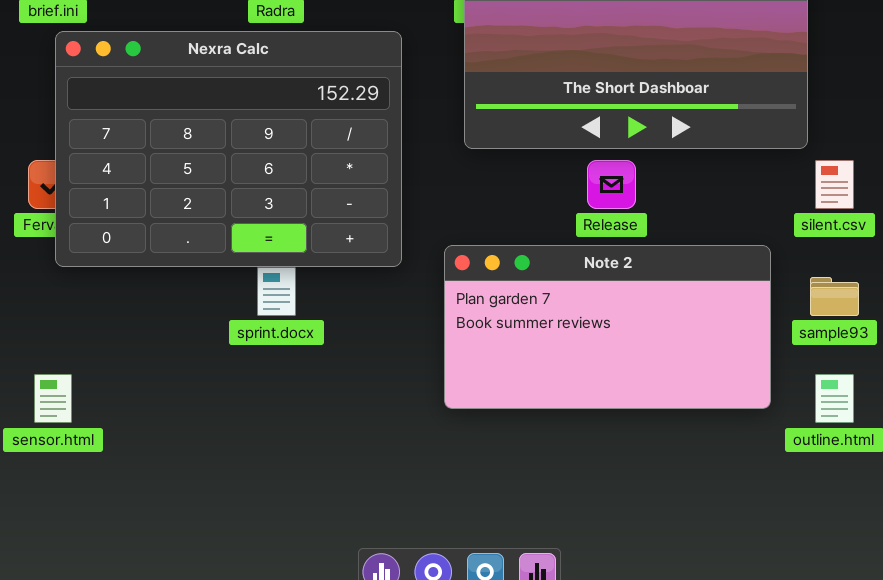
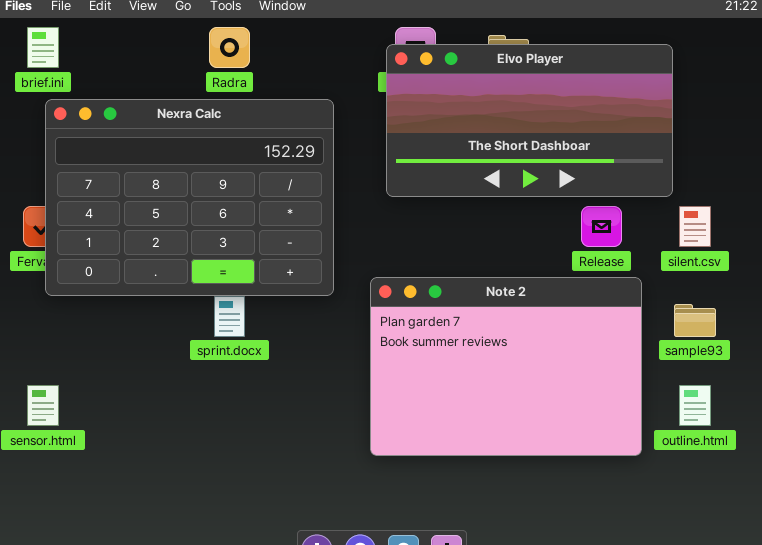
Release: [587,160,636,209] -> [581,206,622,247], moved
Note 2: [444,245,771,409] -> [370,277,642,456], resized

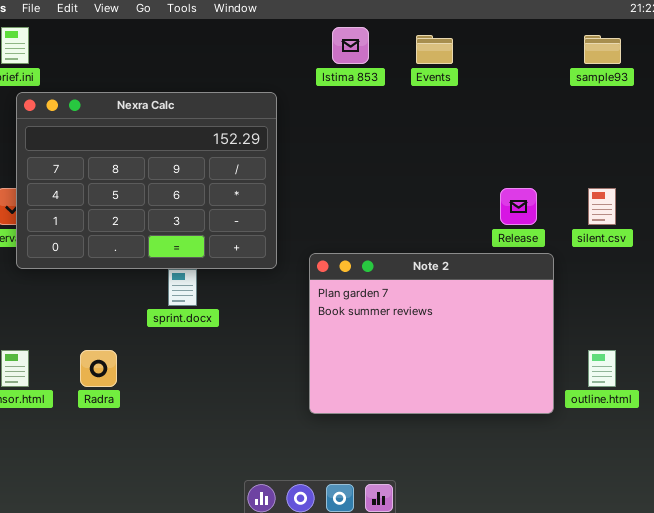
Radra: [209,27,250,68] -> [80,350,117,387], moved
Elvo Player: [386,44,673,197] -> none, closed
sample93: [674,304,716,337] -> [584,35,621,64], moved

